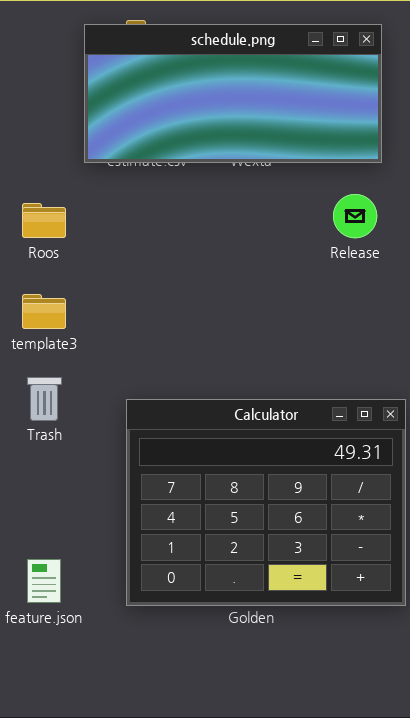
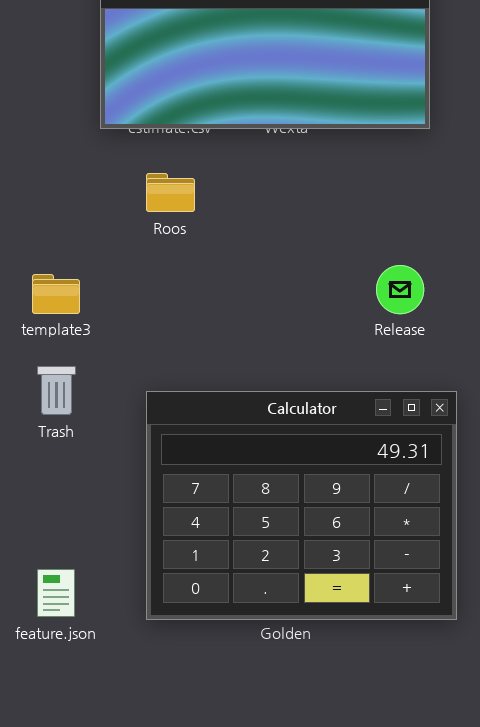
Release: [333,194,377,238] -> [376,265,424,314], moved
Roos: [22,203,66,238] -> [146,173,195,212], moved

